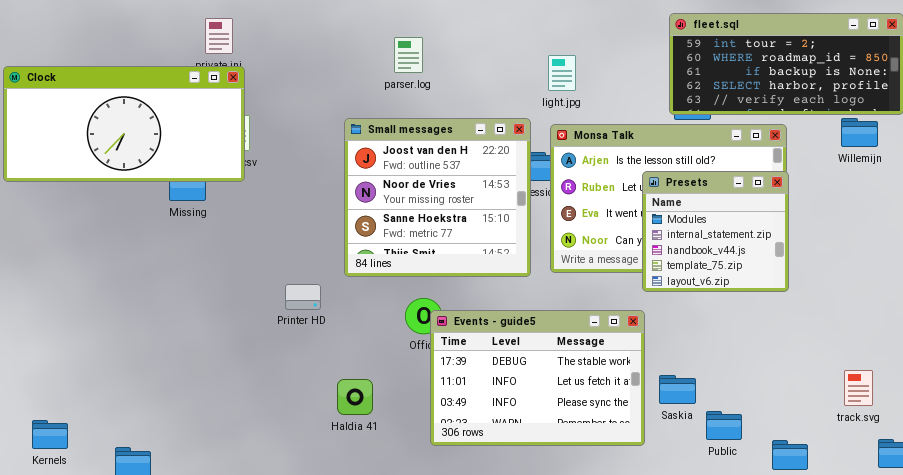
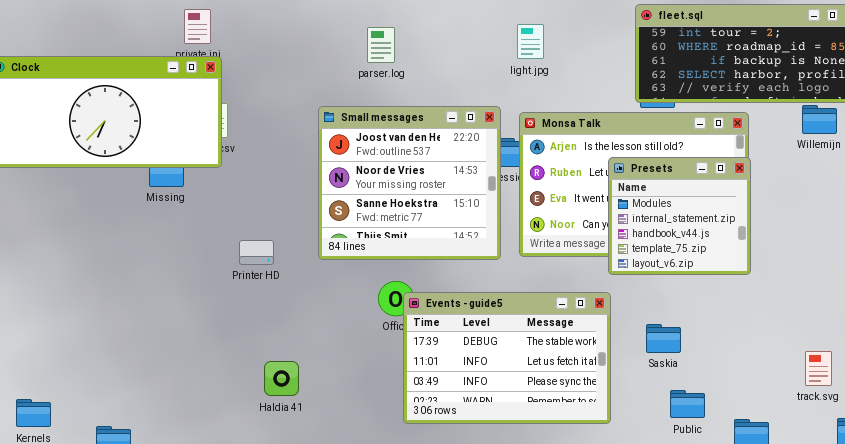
light.jpg: [548,55,576,91] -> [517,24,544,59], moved
Printer HD: [285,284,321,310] -> [239,240,274,265], moved
Saskia: [659,375,696,404] -> [646,324,681,353], moved
Haldia 41: [337,379,373,415] -> [264,361,299,396], moved

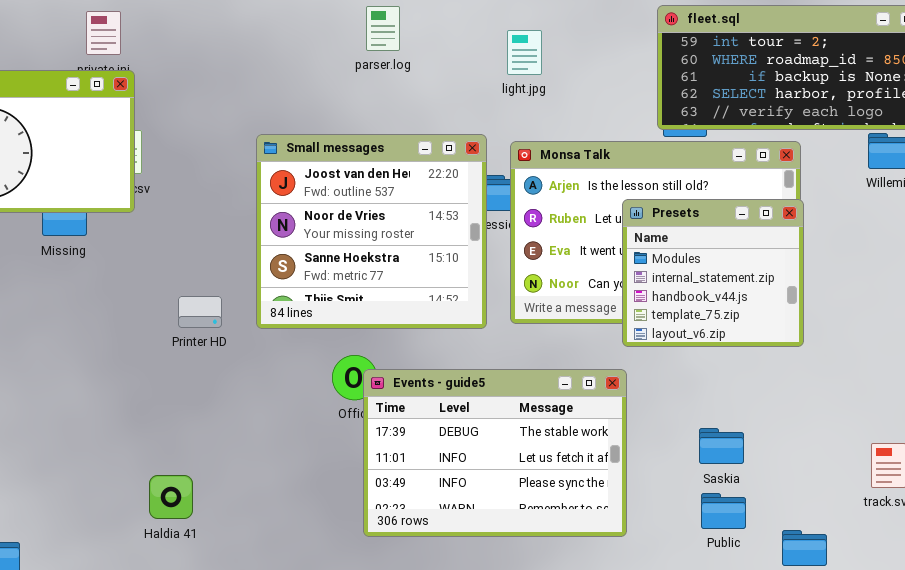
parser.log: [367,27,395,63] -> [366,6,400,51], moved
Printer HD: [239,240,274,265] -> [178,296,222,328], moved
Saskia: [646,324,681,353] -> [699,428,744,464], moved
Haldia 41: [264,361,299,396] -> [149,475,193,519], moved

